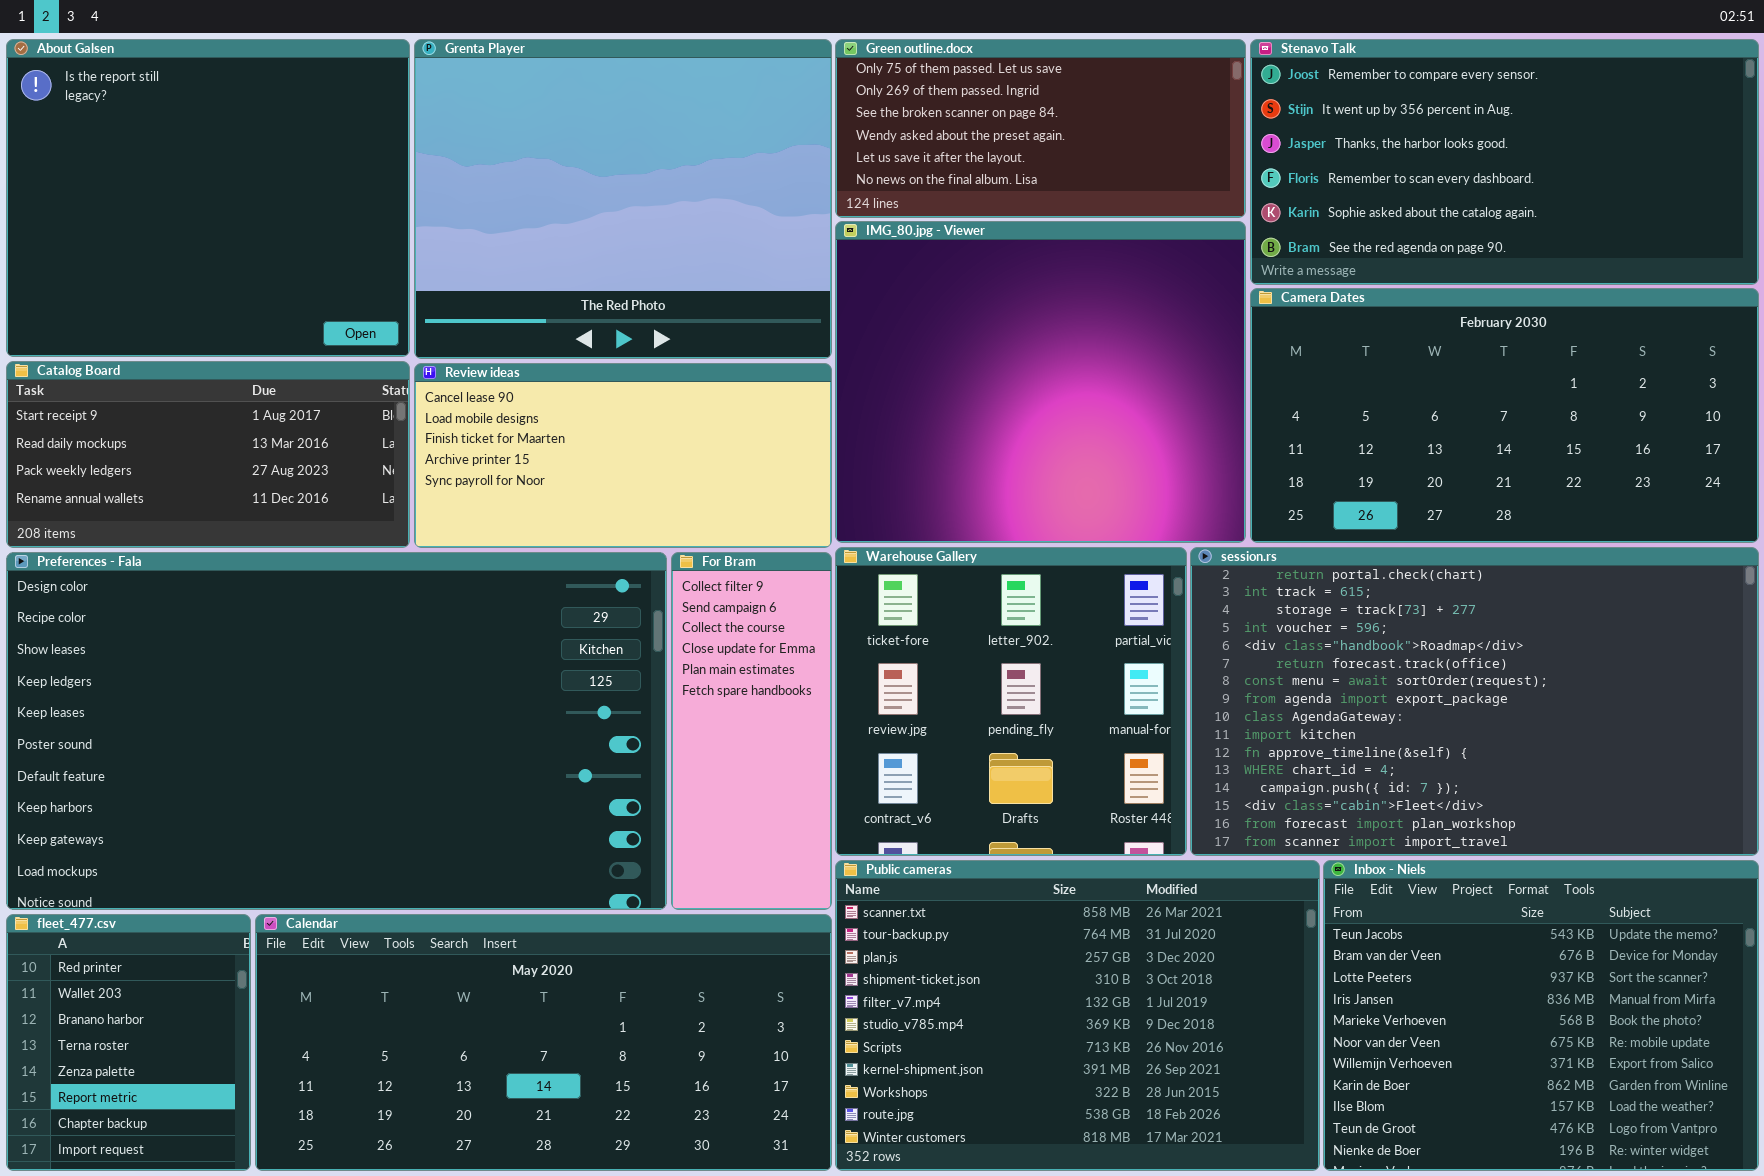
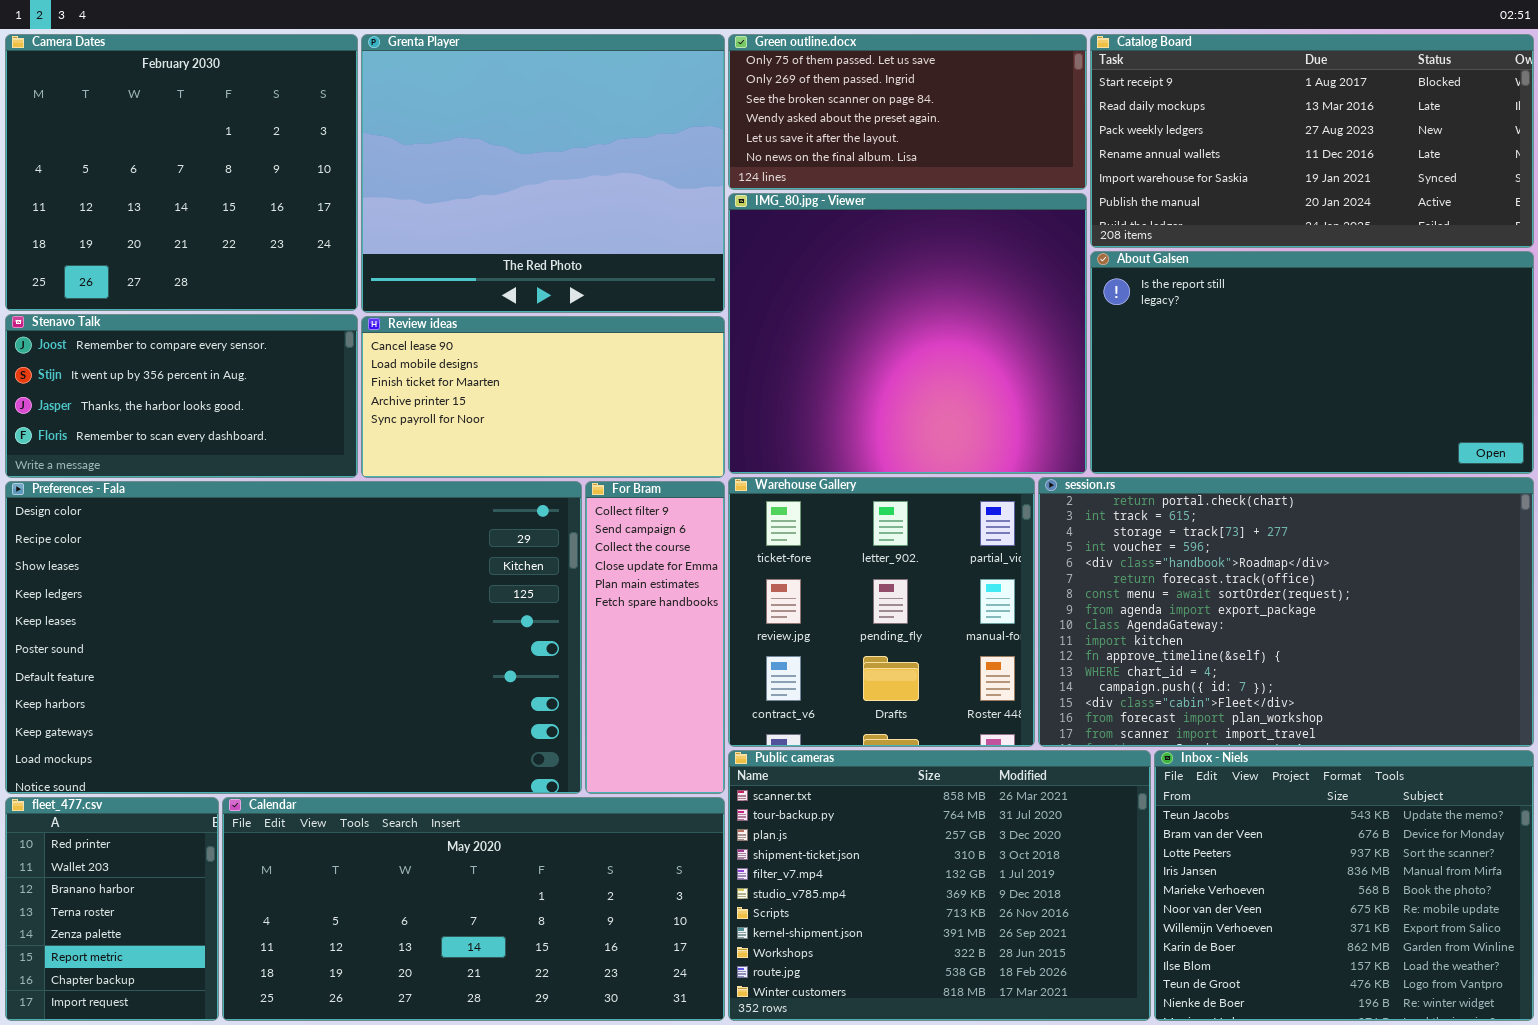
About Galsen: [6,39,410,357] -> [1090,251,1534,474], moved, resized
Stenavo Talk: [1250,39,1759,285] -> [5,314,358,478], moved, resized
Camera Dates: [1250,288,1759,543] -> [5,34,358,311], moved, resized
Catalog Board: [6,361,410,548] -> [1090,34,1534,248], moved, resized

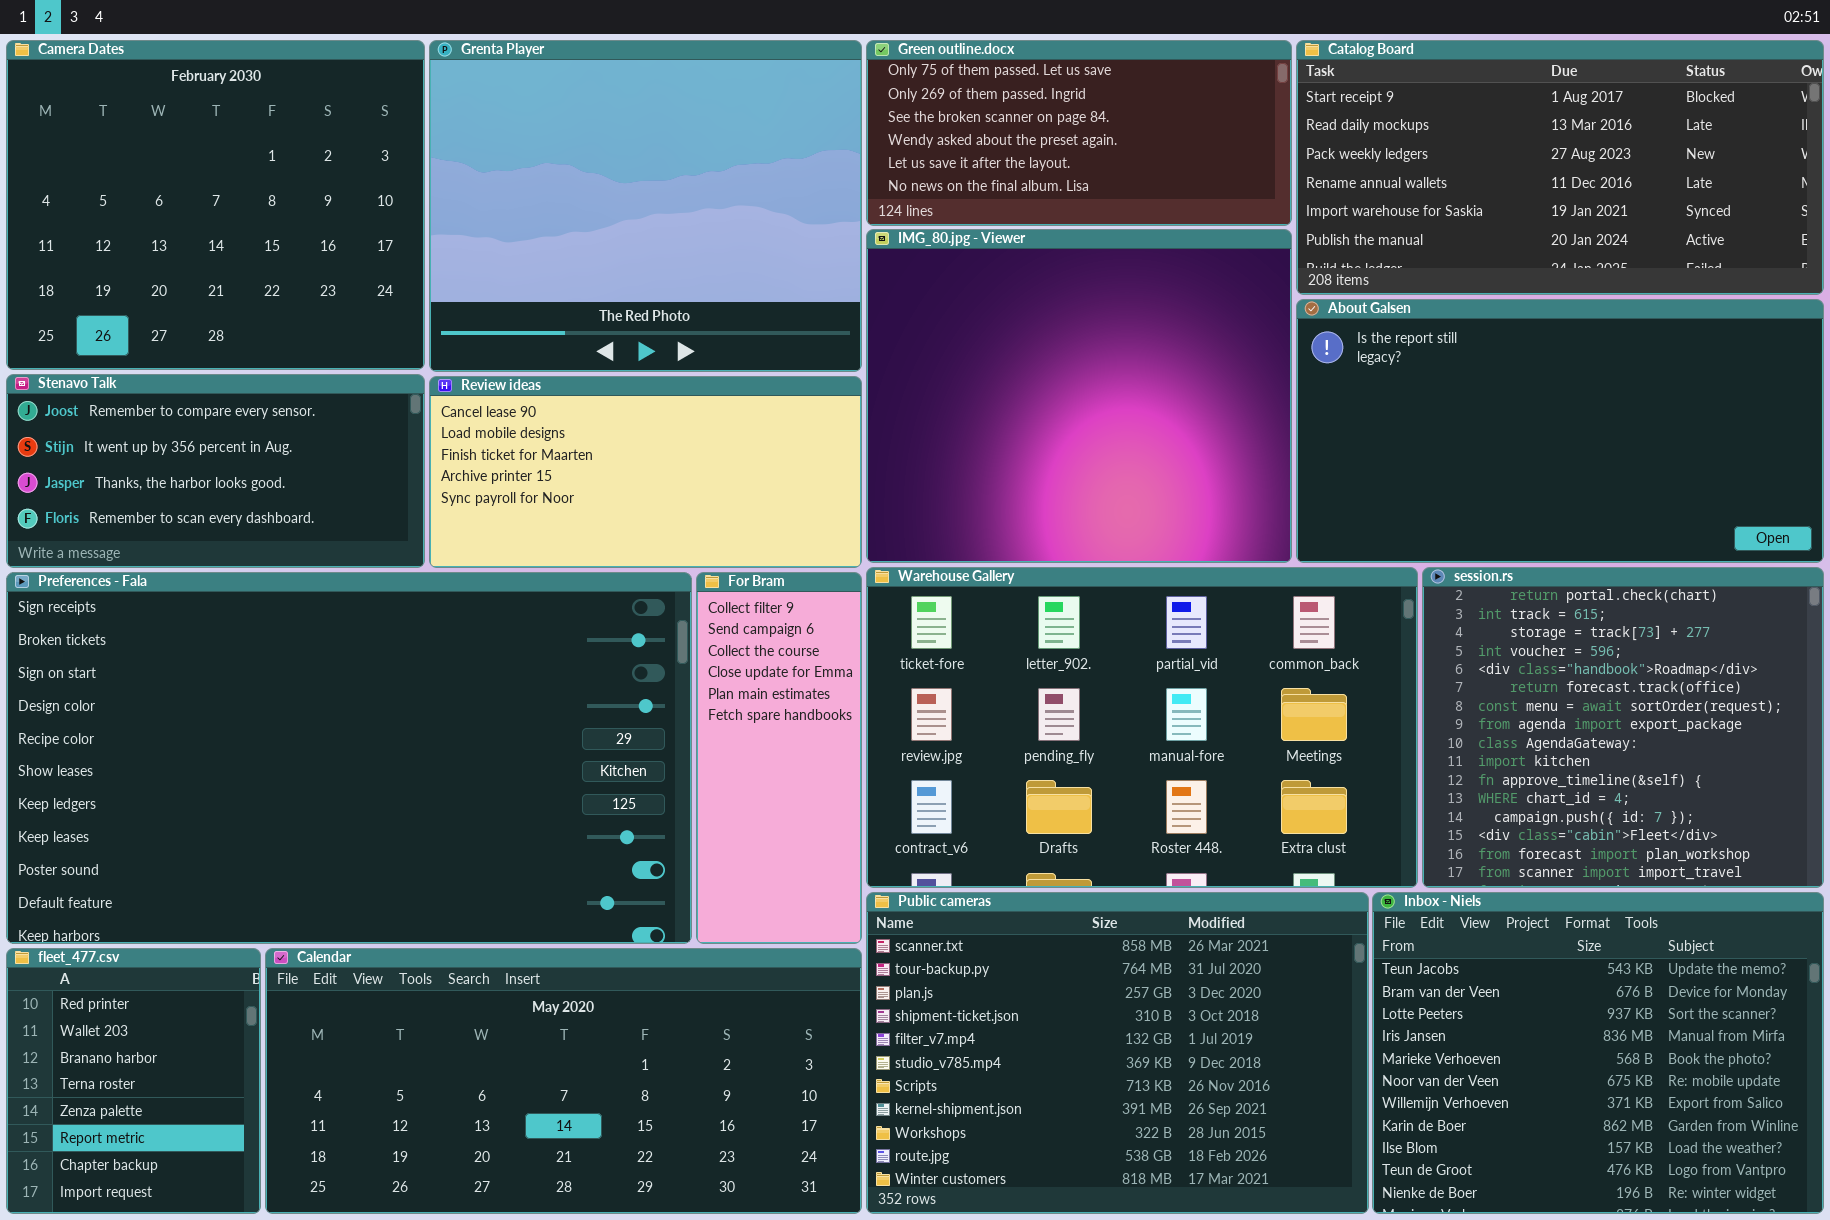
Warehouse Gallery: [728,477,1035,747] -> [866,567,1418,888], resized
session.rs: [1038,477,1534,747] -> [1422,567,1824,888], resized
Preferences - Fala: [5,481,582,794] -> [6,572,692,944], scrolled up 3 rows

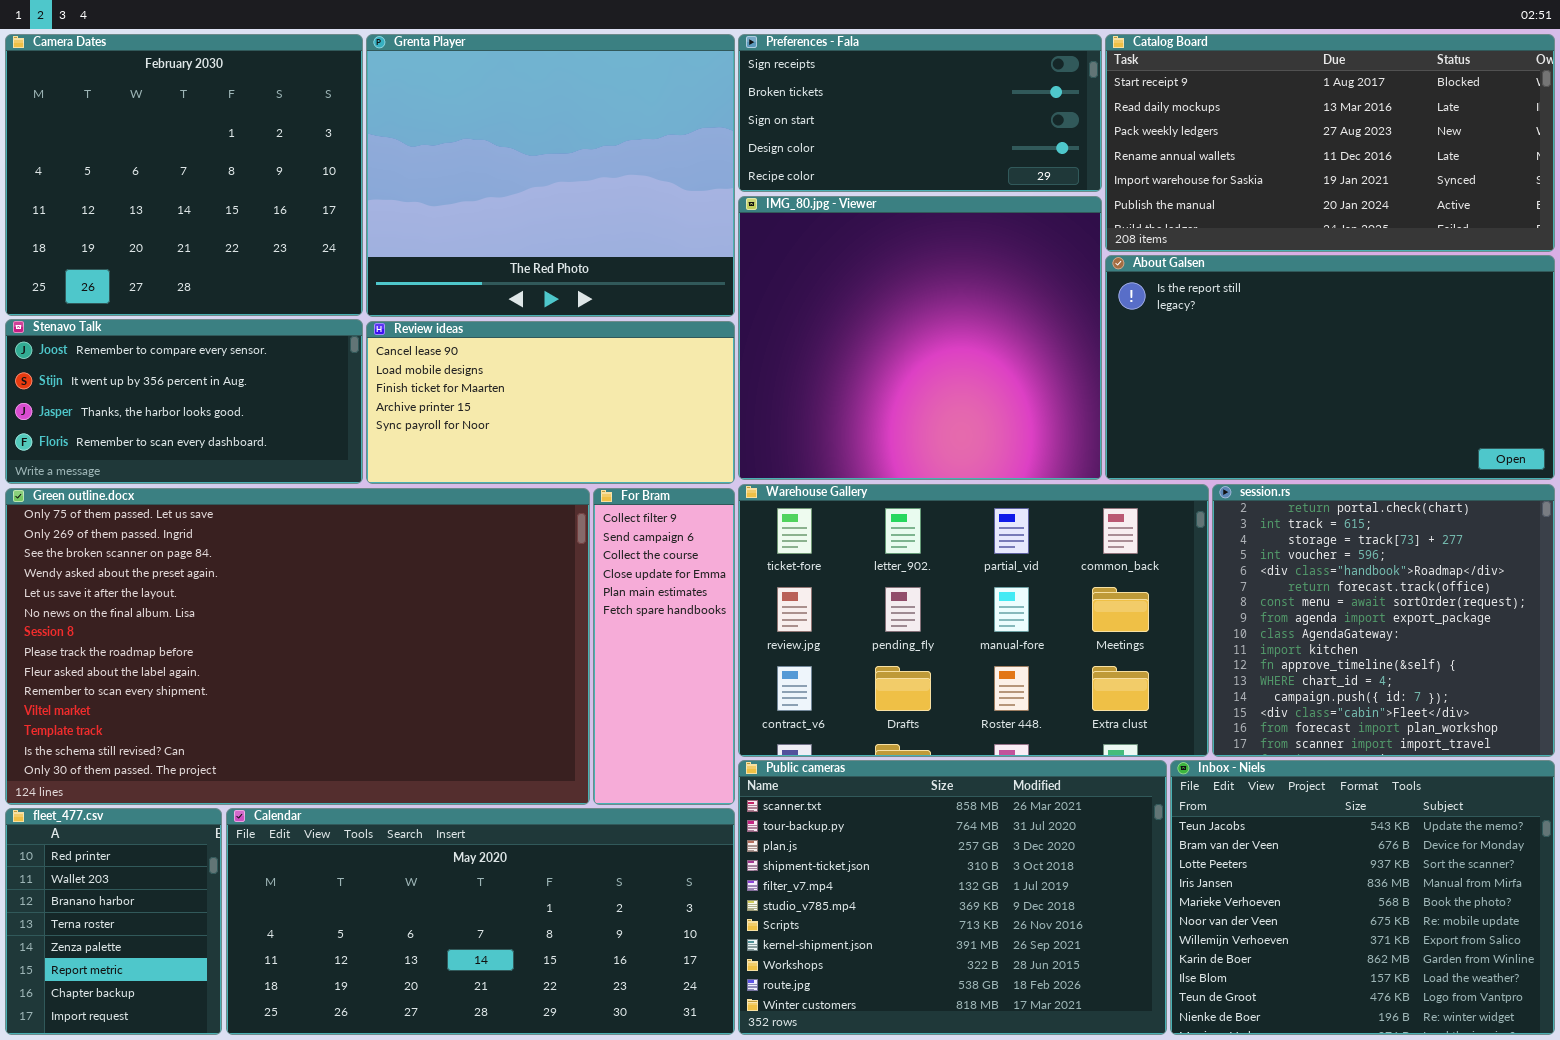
Green outline.docx: [866,40,1292,226] -> [5,488,590,805], moved, resized
Preferences - Fala: [6,572,692,944] -> [738,34,1102,192], moved, resized

